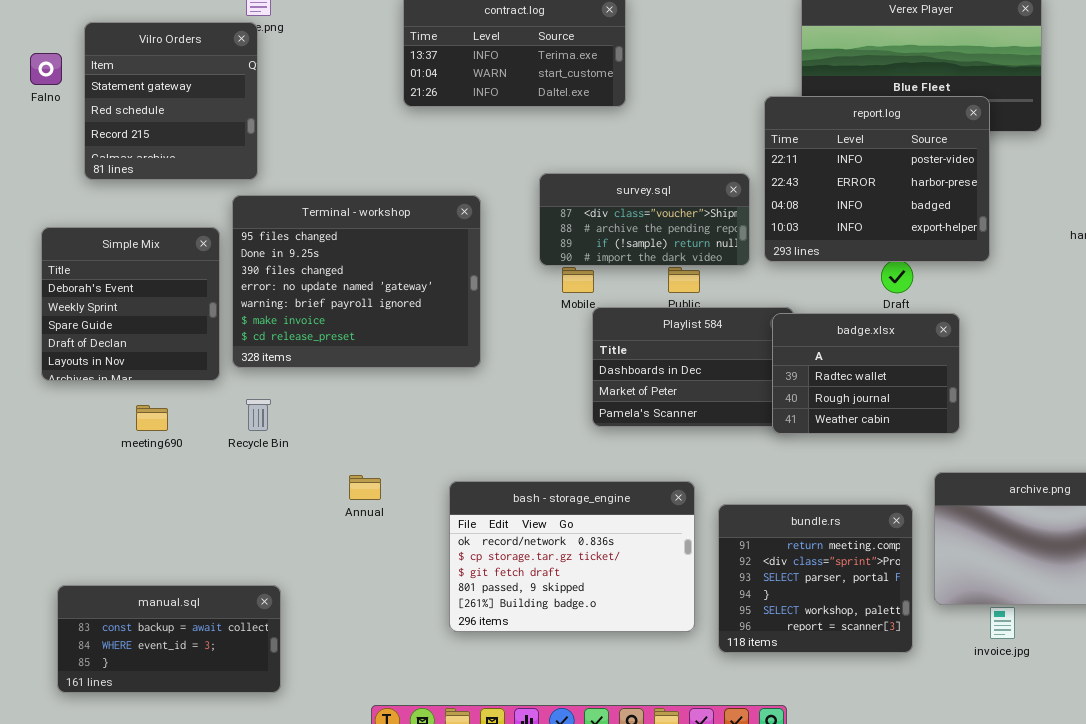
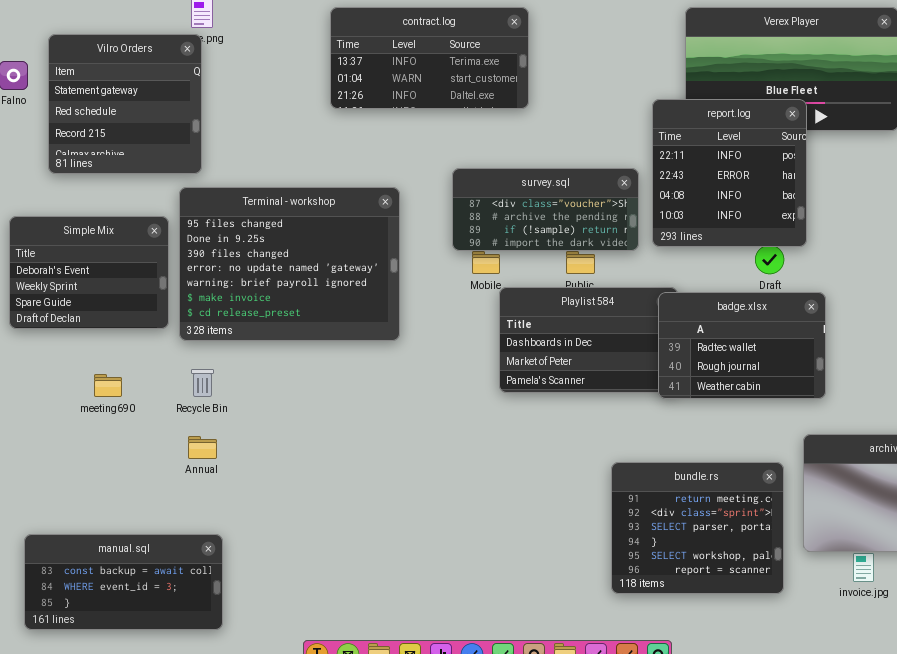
report.log: [764,96,990,262] -> [652,99,807,247], resized
Simple Mix: [41,227,220,381] -> [9,216,169,329], resized
Annual: [349,475,381,500] -> [188,436,217,459], moved
bash - storage_engine: [449,481,695,632] -> none, closed

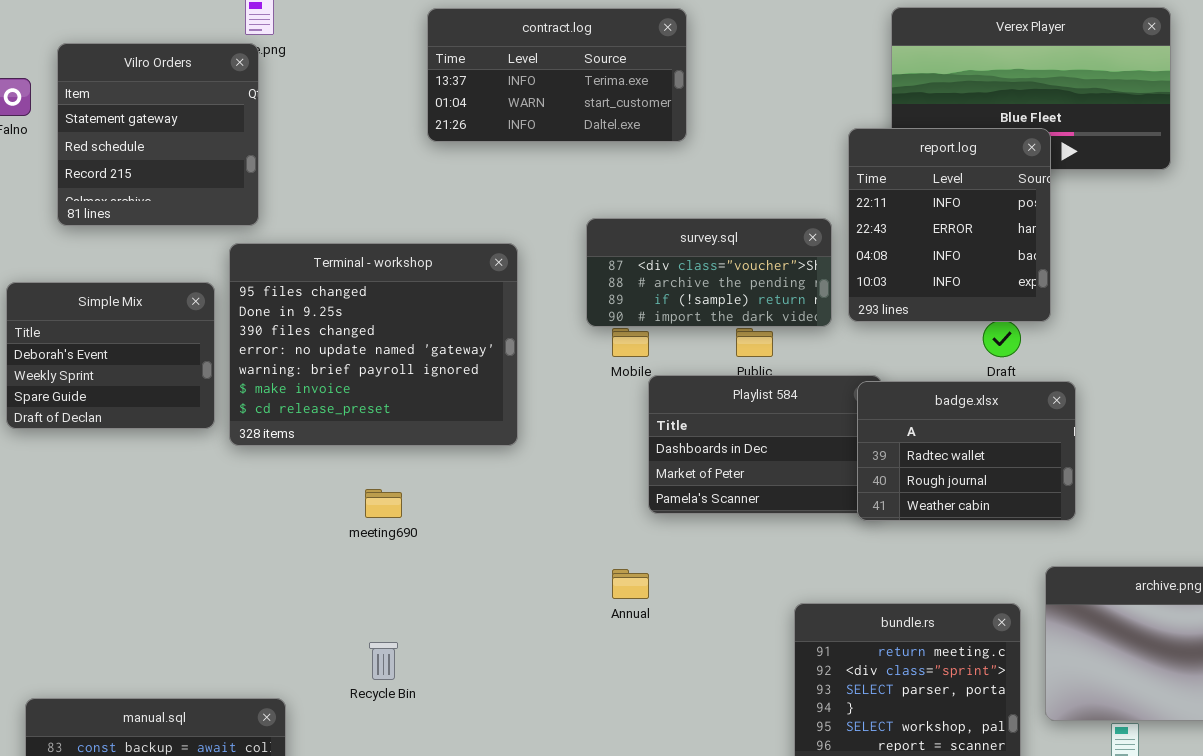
Recycle Bin: [191,369,214,397] -> [369,642,398,680], moved
meeting690: [94,374,122,397] -> [365,489,402,518], moved
Annual: [188,436,217,459] -> [612,569,649,599], moved

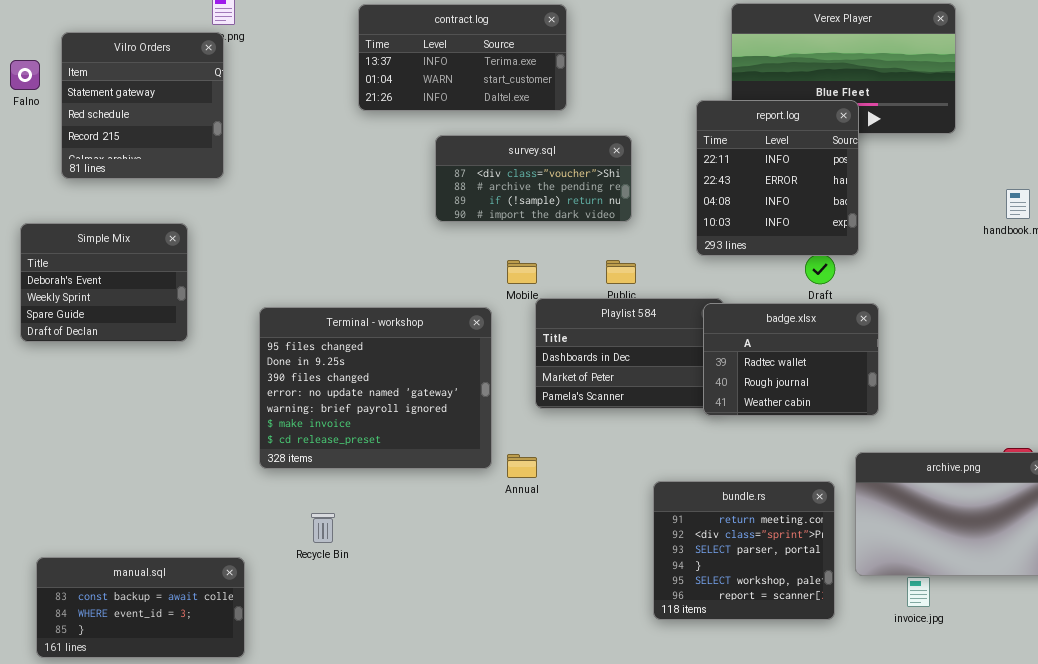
survey.sql: [586,218,832,327] -> [435,135,632,222], moved
Terminal - workshop: [229,243,518,446] -> [259,307,492,469], moved

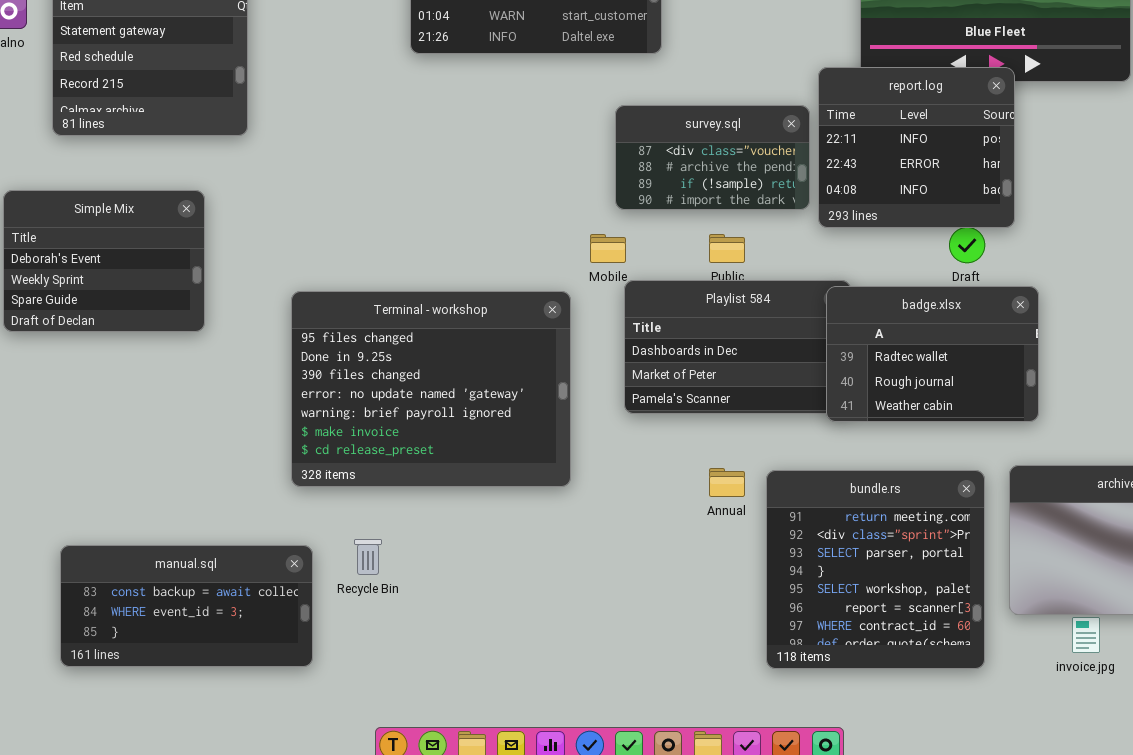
report.log: [696,100,859,256] -> [818,67,1015,228], resized
survey.sql: [435,135,632,222] -> [615,105,810,210], moved, resized
Annual: [507,454,537,478] -> [709,468,745,497], moved
bundle.rs: [653,481,835,620] -> [766,470,985,669], resized
manual.sql: [36,557,245,658] -> [60,545,313,667], moved

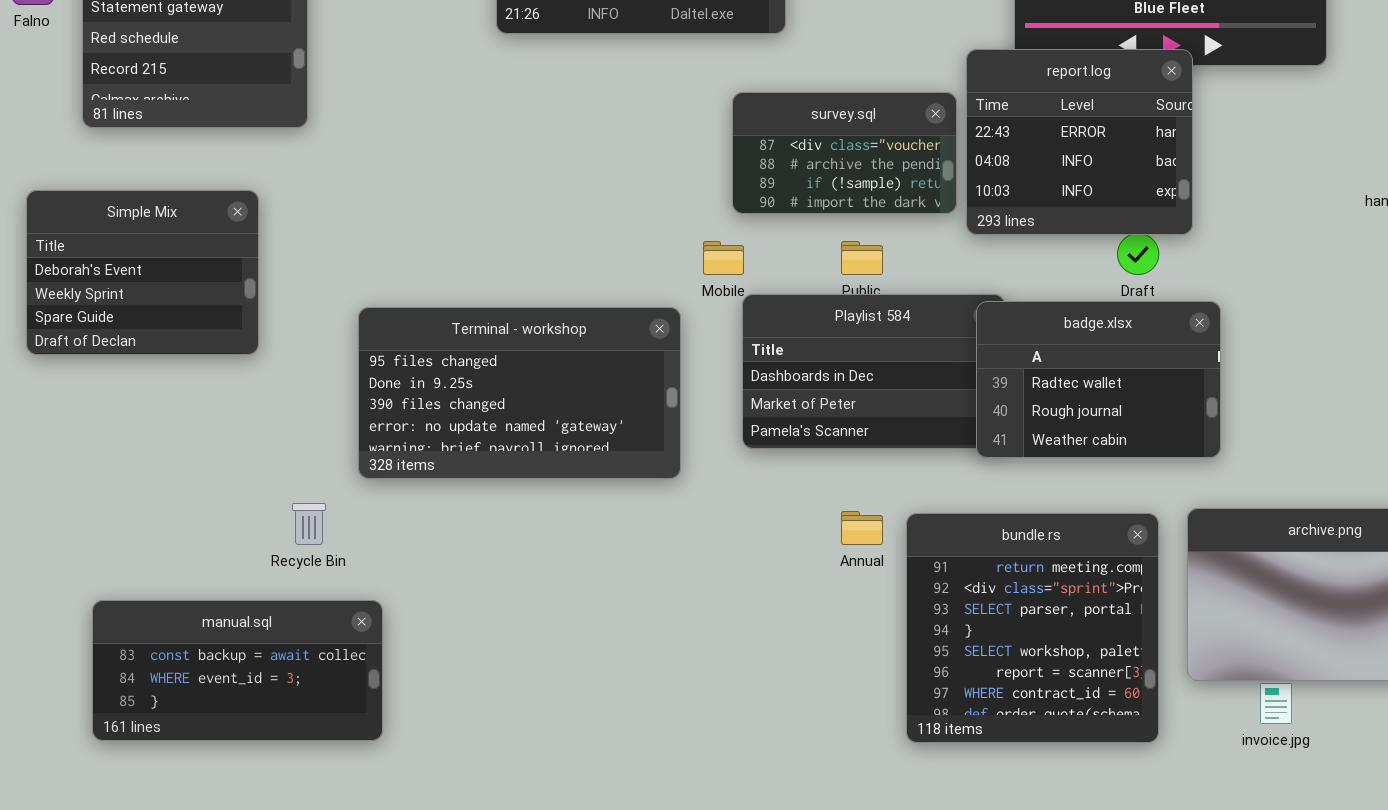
report.log: [818,67,1015,228] -> [966,49,1193,235], scrolled down 1 row
Terminal - workshop: [291,291,571,487] -> [358,307,681,479], resized
Recycle Bin: [354,539,382,575] -> [292,503,326,545], moved

